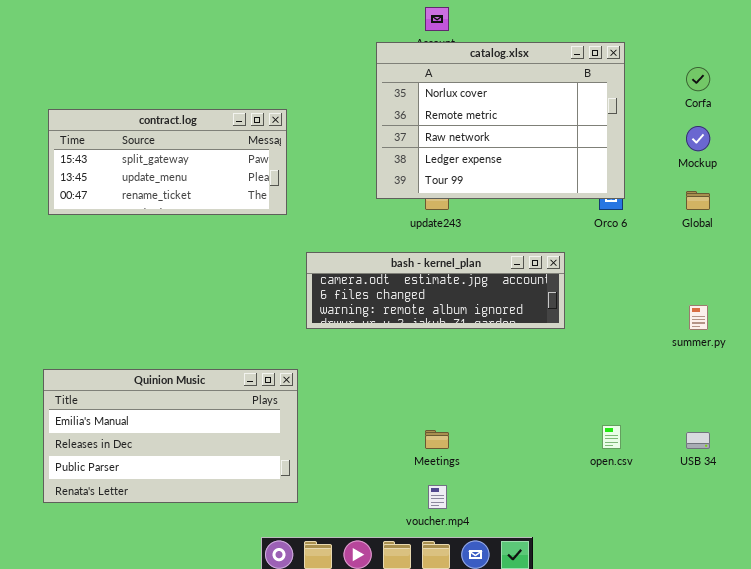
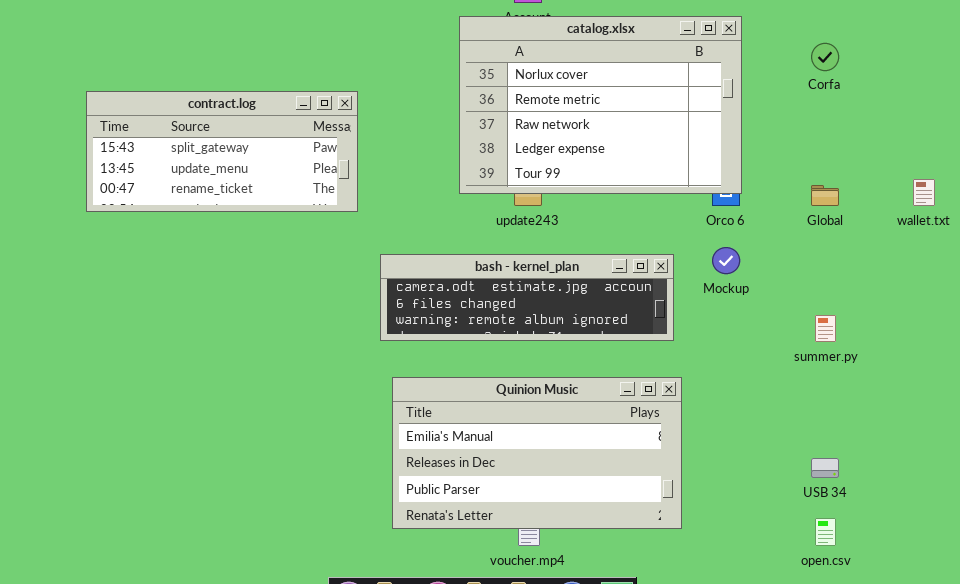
Mockup: [686,126,710,151] -> [712,247,740,274], moved
Quinion Music: [43,369,298,503] -> [392,377,682,529], moved
open.csv: [602,425,621,449] -> [815,518,836,546], moved

